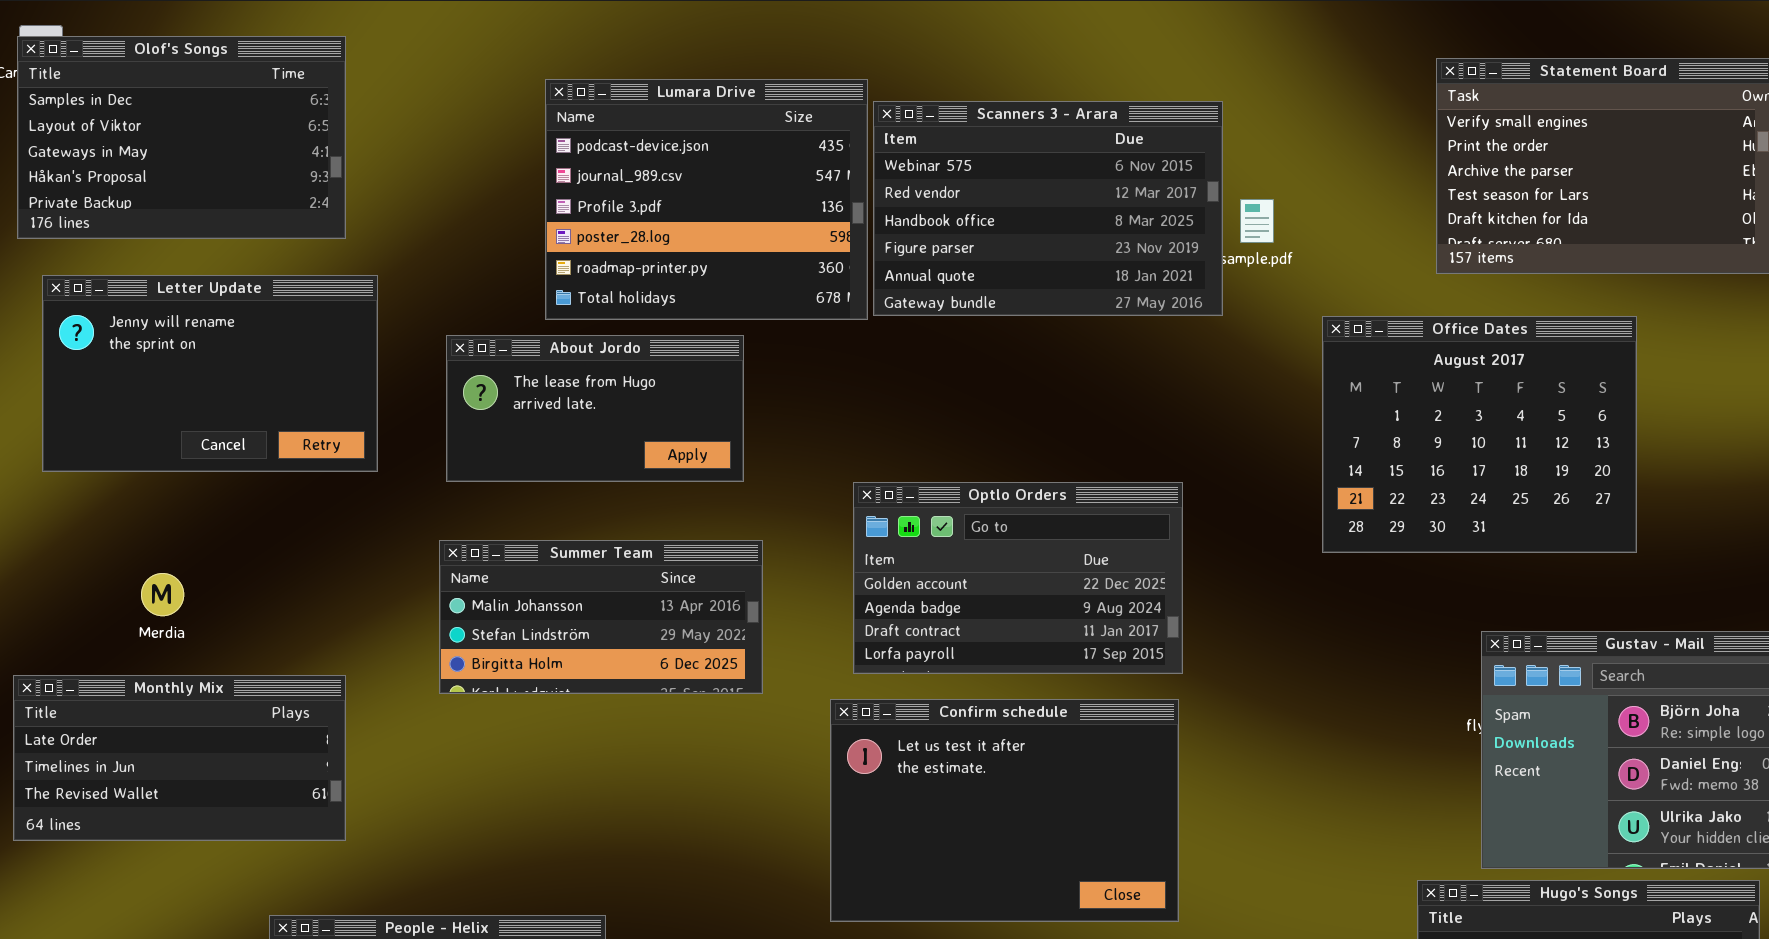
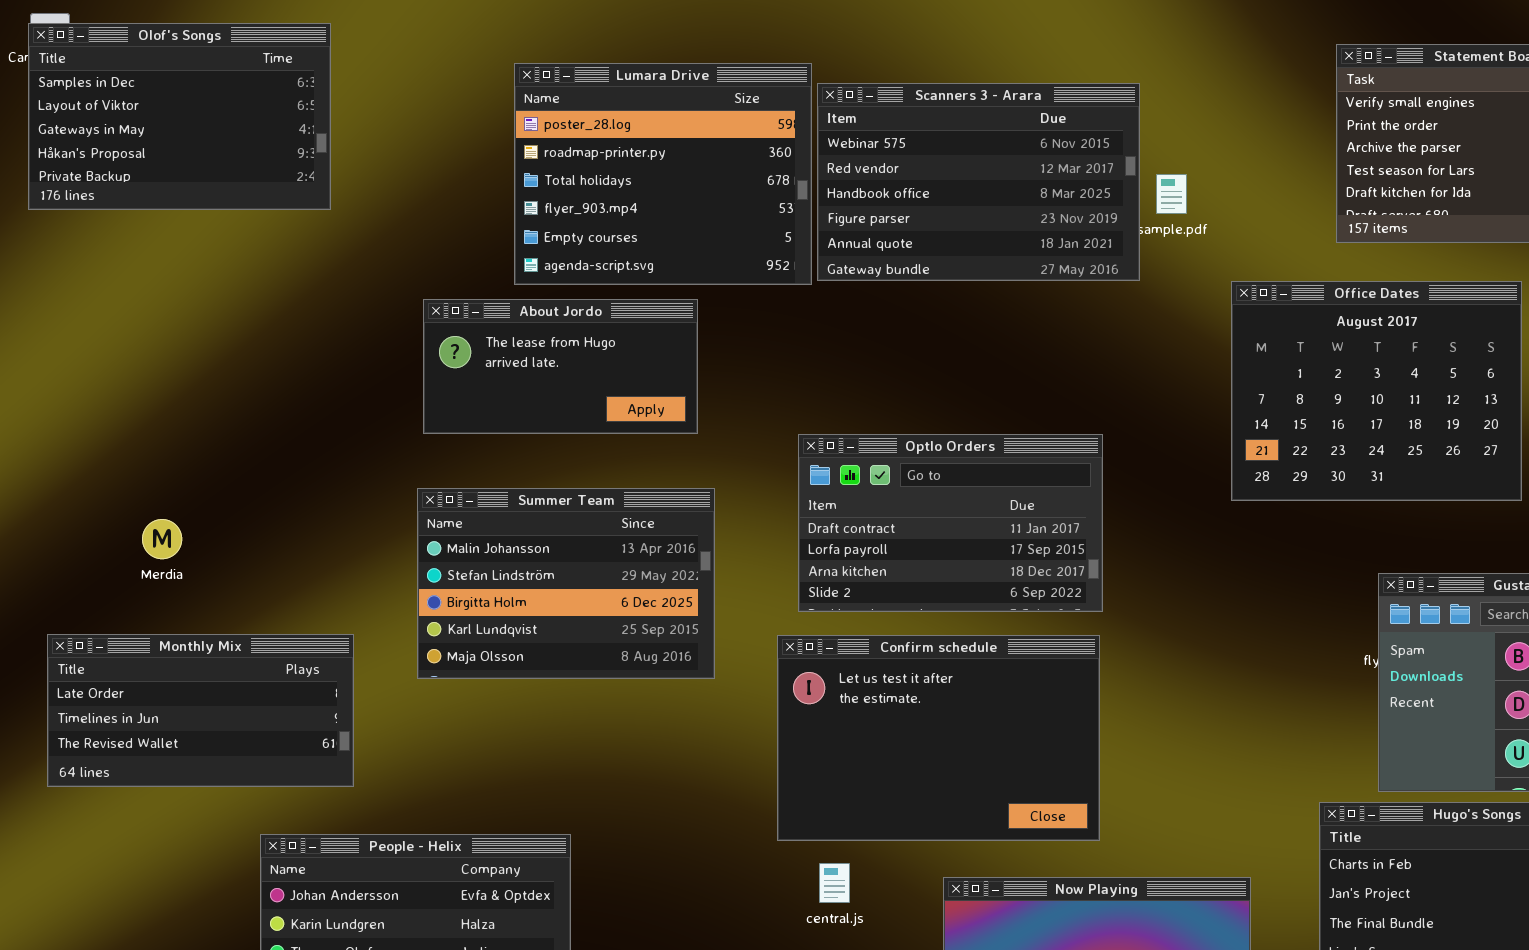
Lumara Drive: [545,79,868,320] -> [514,63,812,285], scrolled down 3 rows
Letter Update: [42,275,378,472] -> none, closed
Optlo Orders: [853,482,1183,674] -> [798,434,1103,612], scrolled down 2 rows
Summer Team: [439,540,763,694] -> [417,488,715,679], resized
Monthly Mix: [13,675,346,841] -> [47,634,354,787], moved

